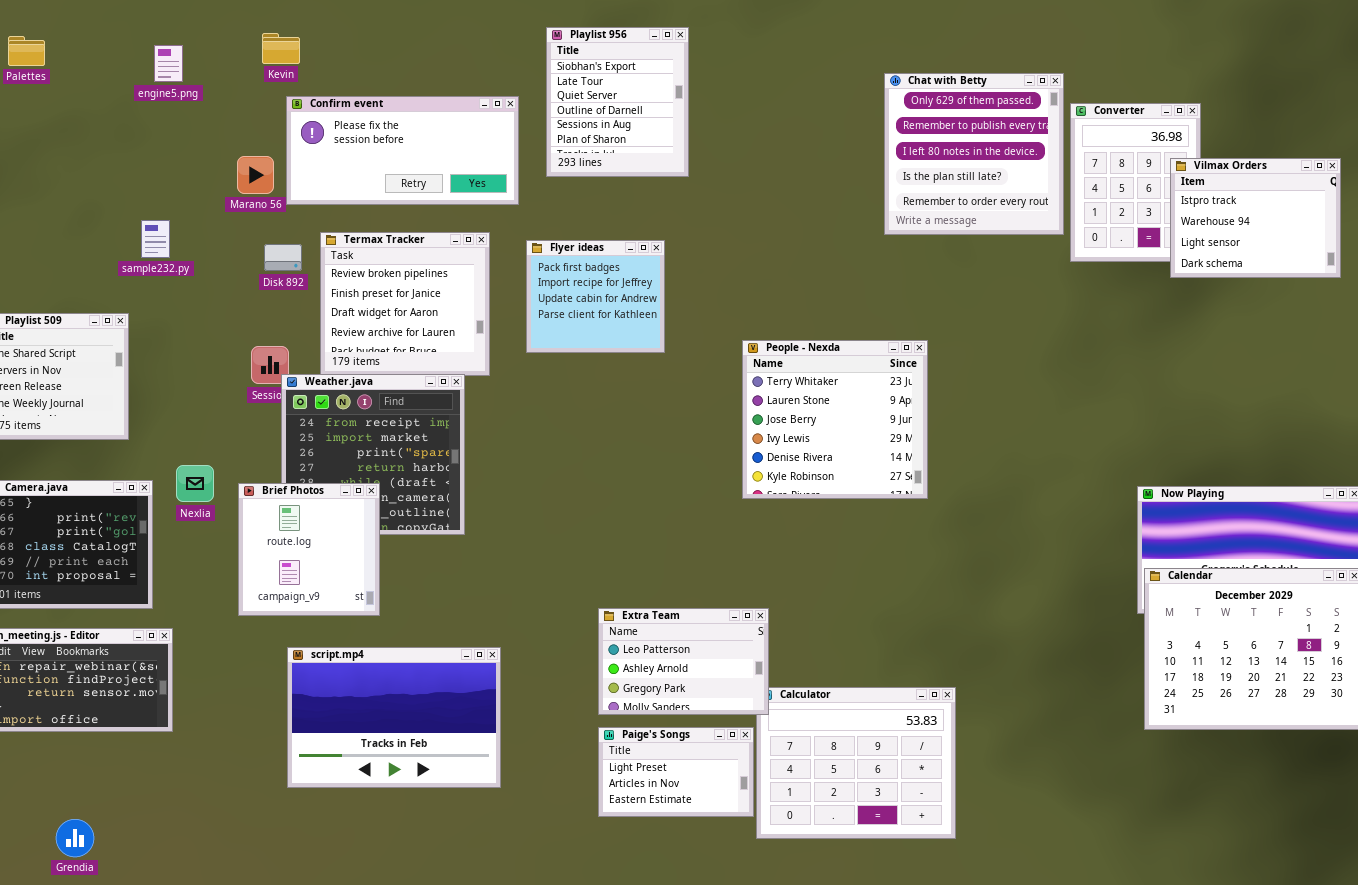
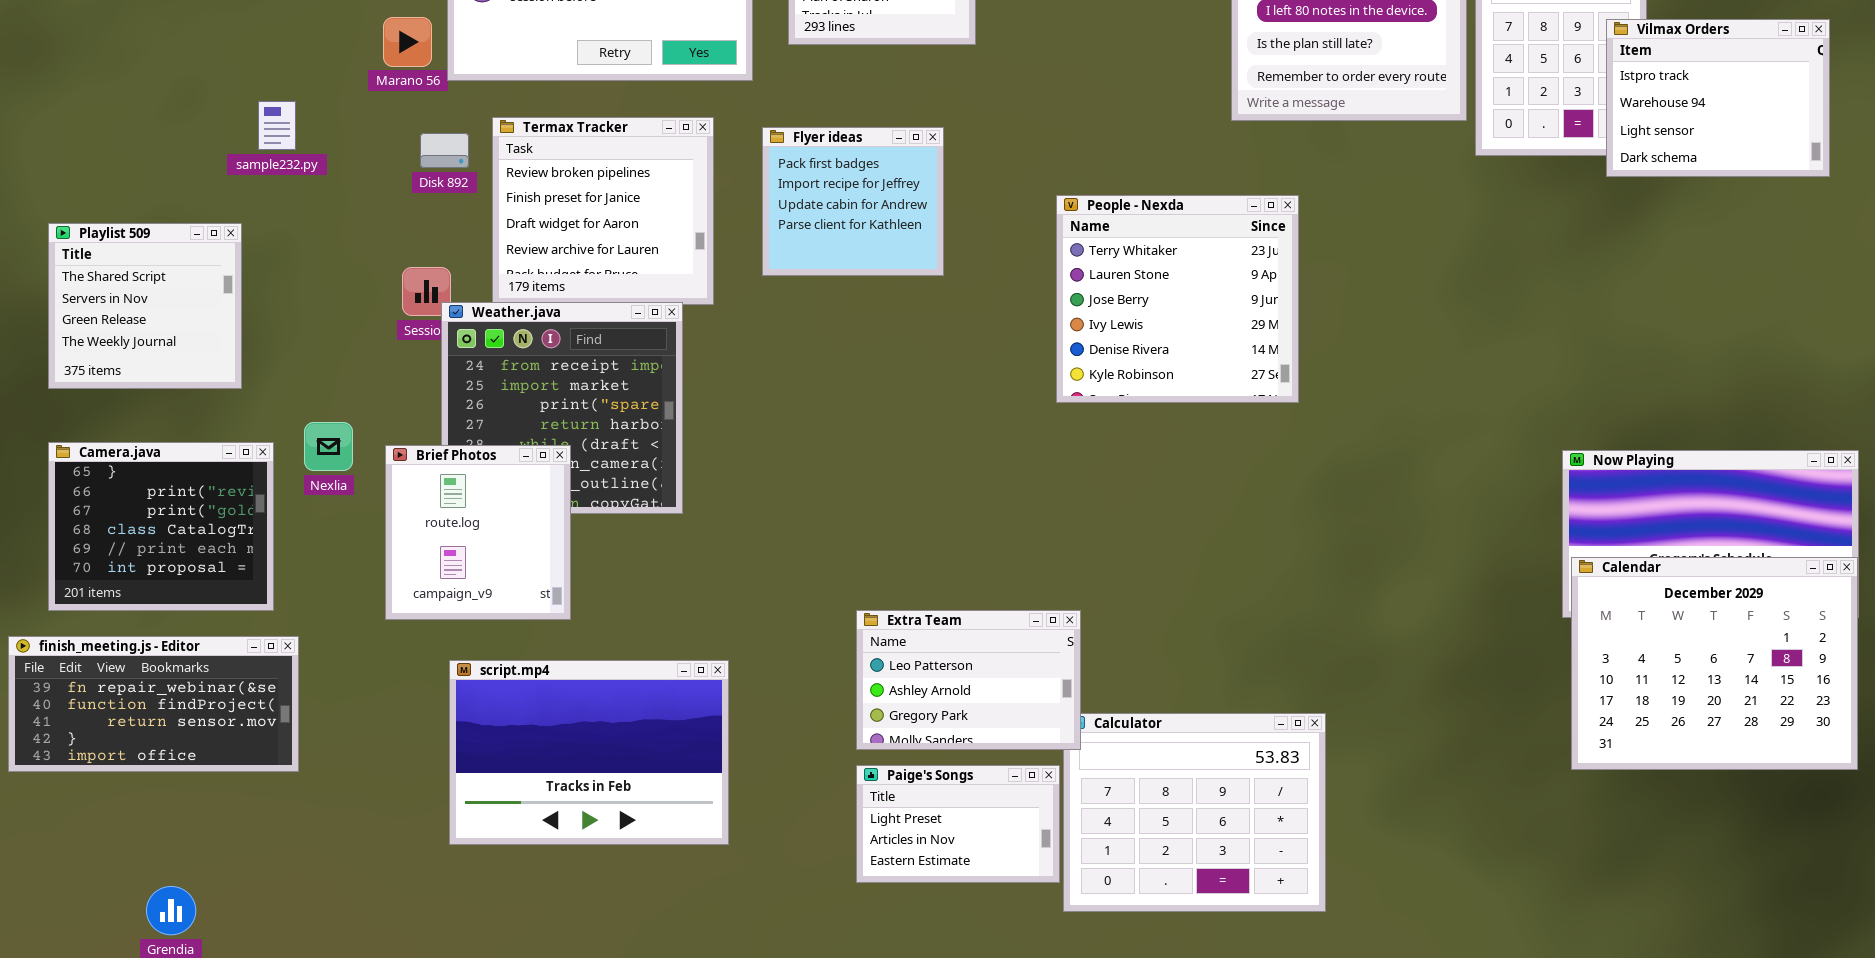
People - Nexda: [742,340,928,499] -> [1056,195,1299,403], moved

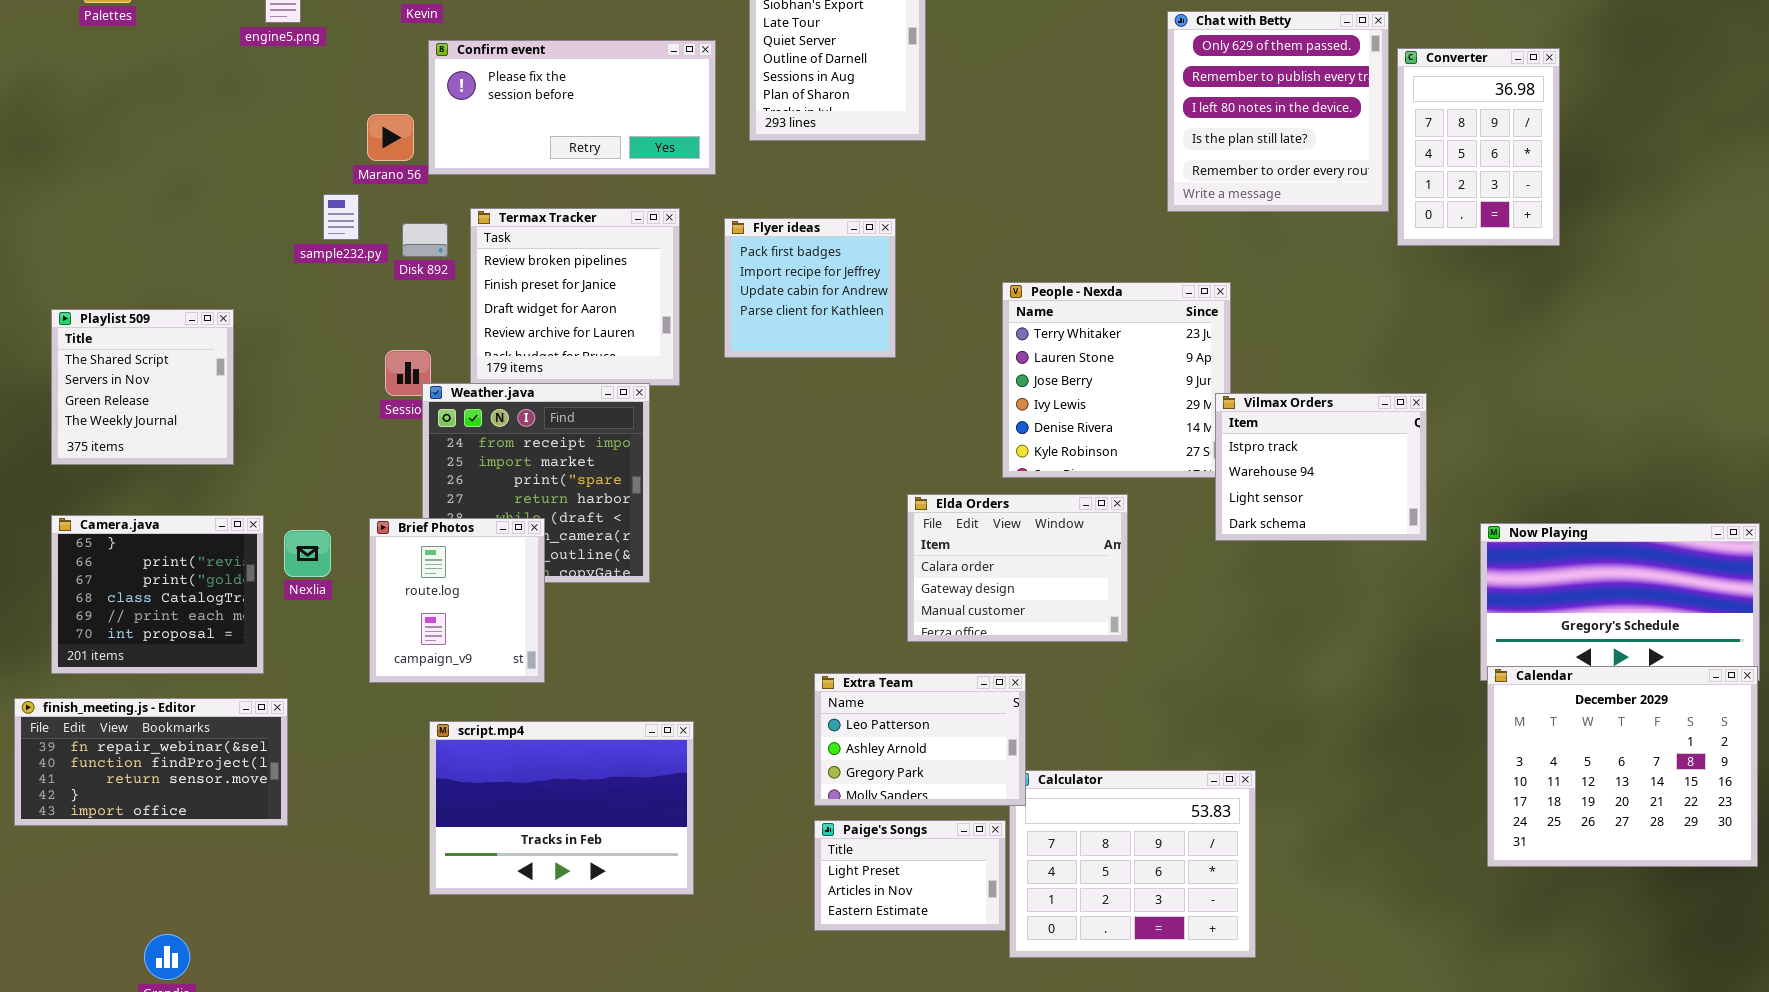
Vilmax Orders: [1606,19,1830,177] -> [1215,393,1427,541], moved
sample232.py: [258,101,296,150] -> [323,194,359,240], moved
Elda Orders: none -> [907,494,1128,642], opened
Nexlia: [304,422,353,471] -> [284,530,331,577], moved
Calendar: [1571,557,1858,770] -> [1487,666,1758,867], moved

